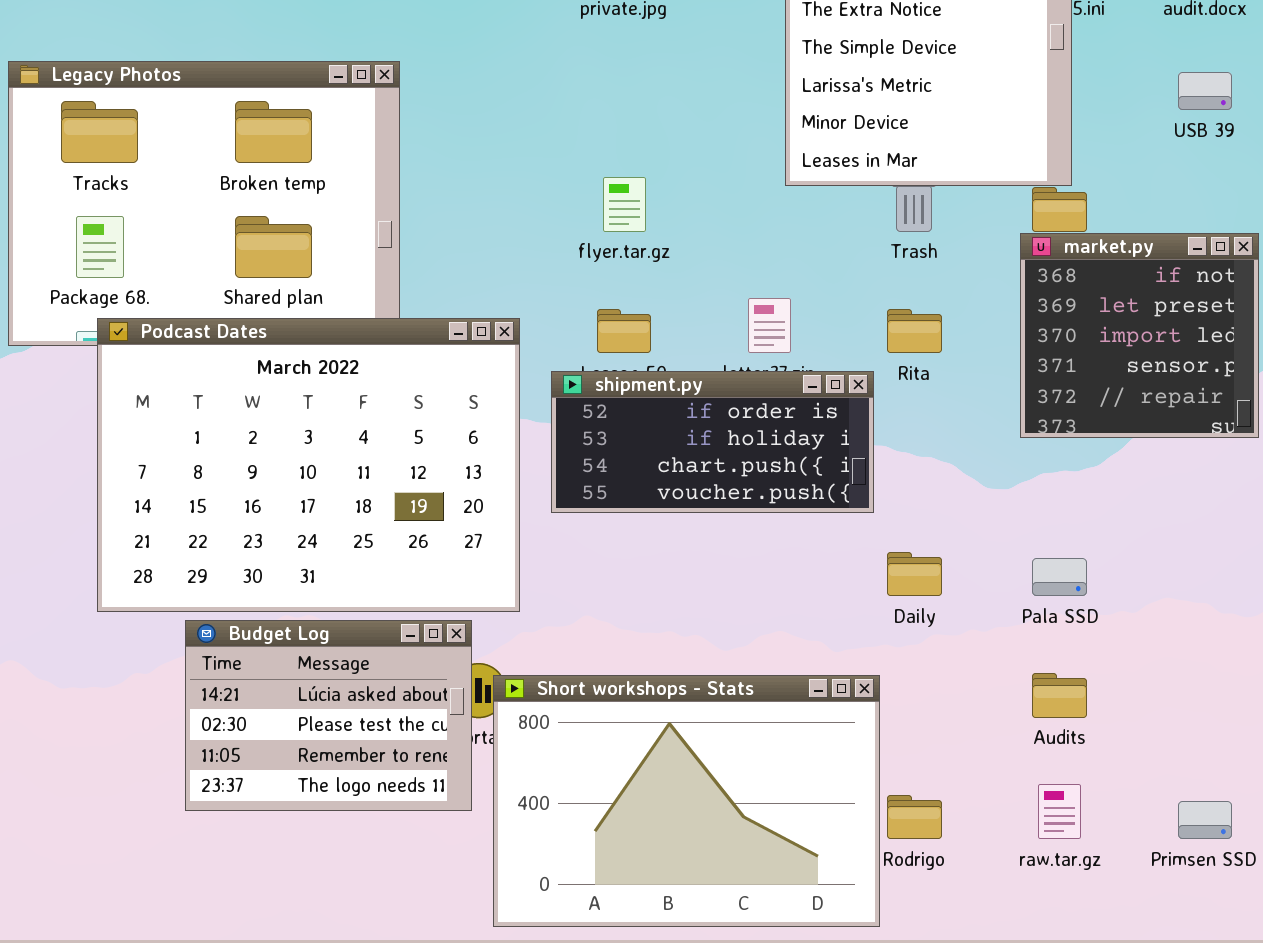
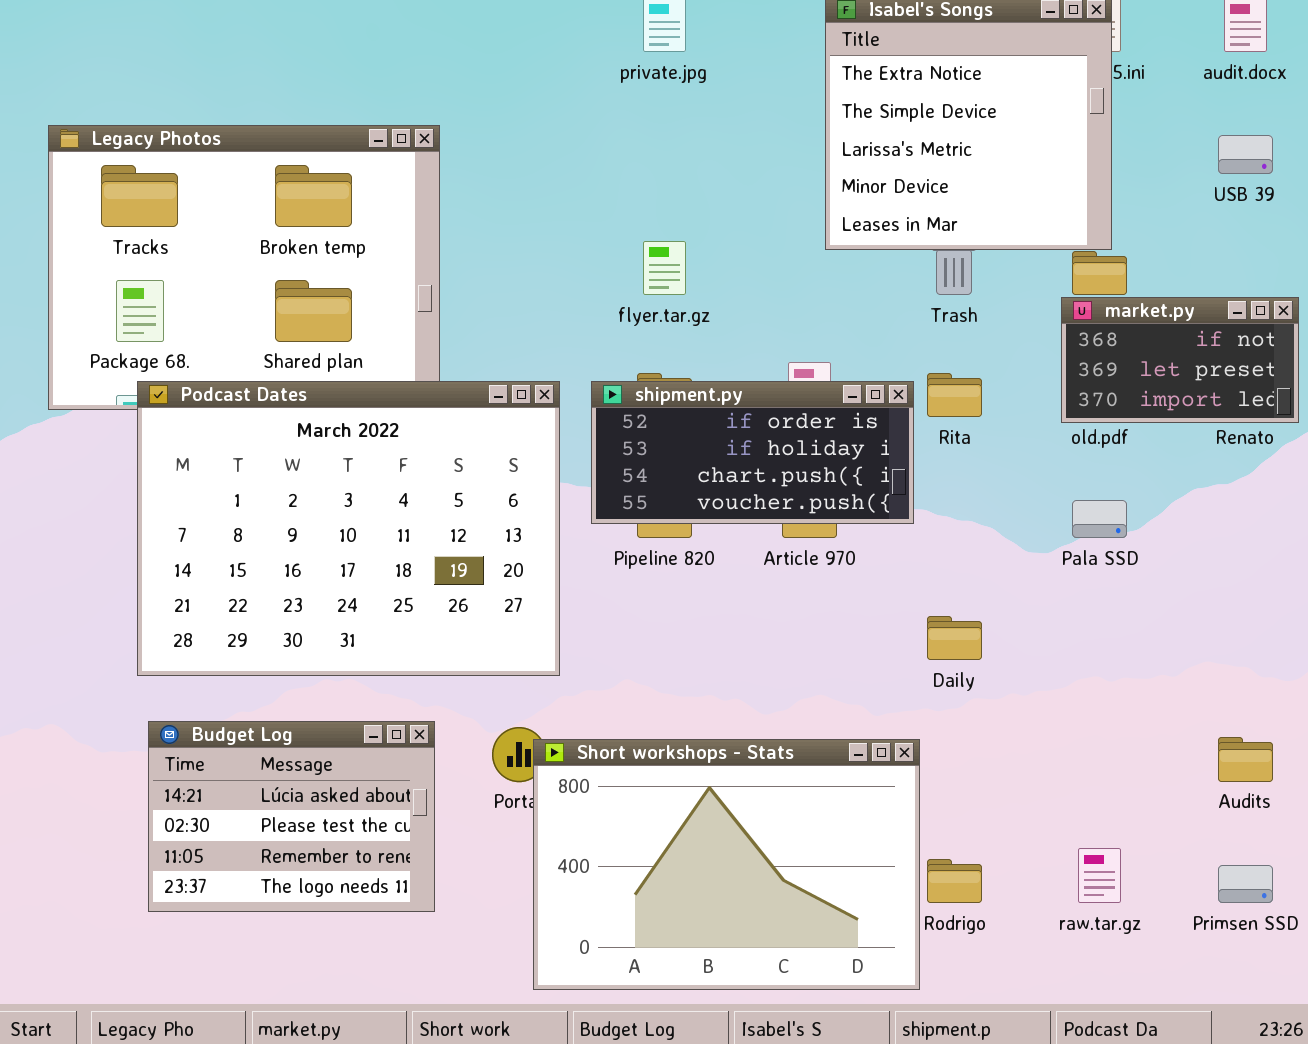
market.py: [1020,233,1259,438] -> [1061,297,1299,423], resized
shipment.py: [551,371,874,513] -> [591,381,914,524], moved
Pala SSD: [1032,558,1087,596] -> [1072,500,1127,538], moved
Budget Log: [185,620,472,811] -> [148,721,435,912], moved
Audits: [1032,673,1087,718] -> [1218,737,1273,782], moved

